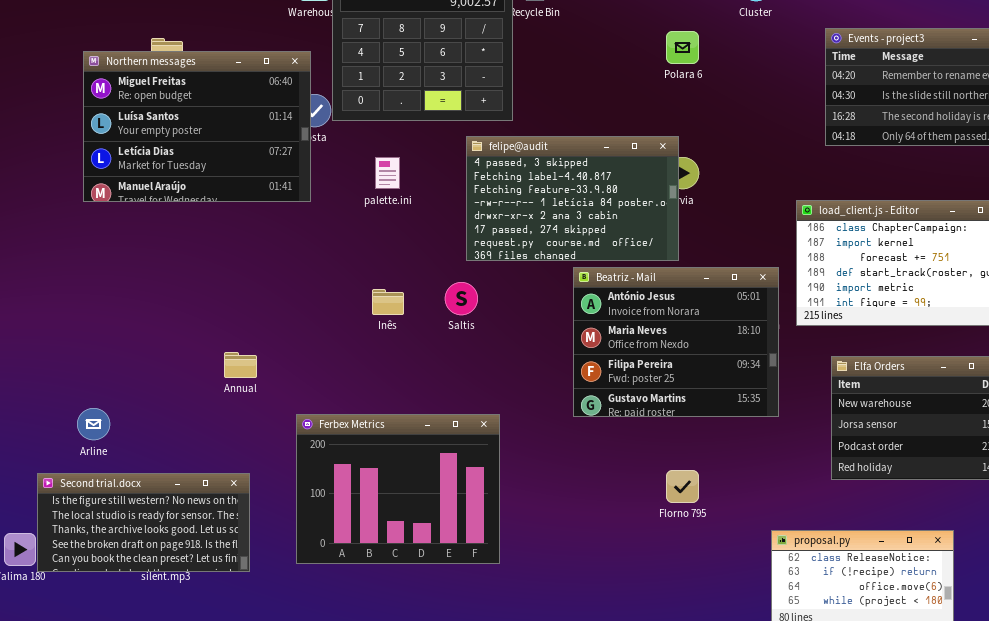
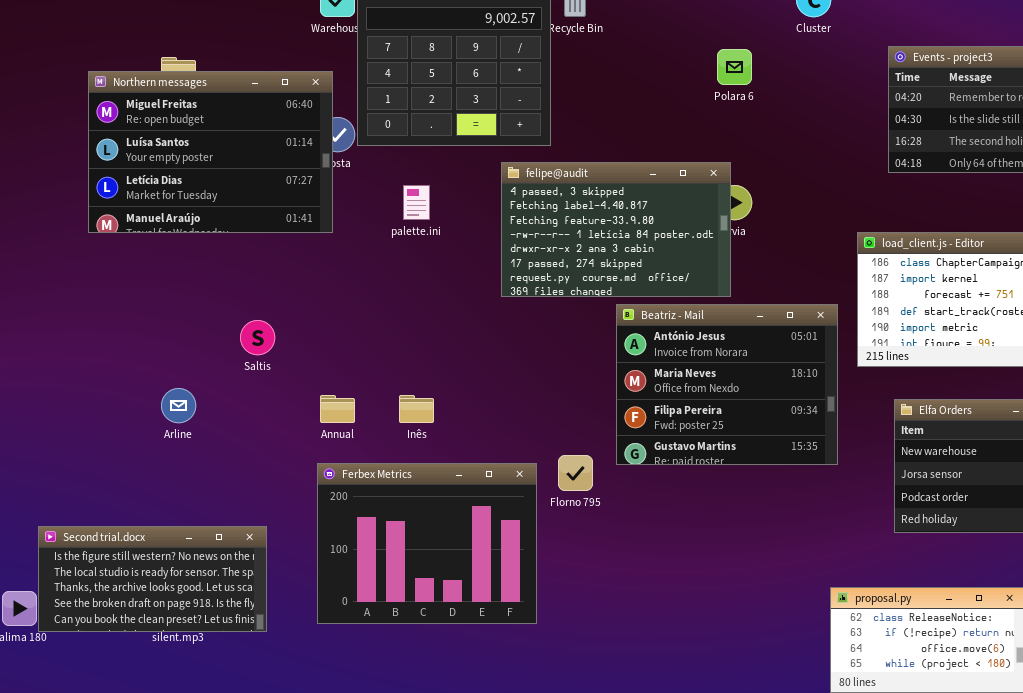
Saltis: [445,282,478,315] -> [240,320,275,355], moved
Inês: [372,289,404,315] -> [399,395,434,423], moved
Annual: [224,352,257,378] -> [320,395,355,423], moved
Arline: [77,408,110,440] -> [161,388,196,423], moved
Florno 795: [666,470,699,503] -> [558,455,593,491], moved

